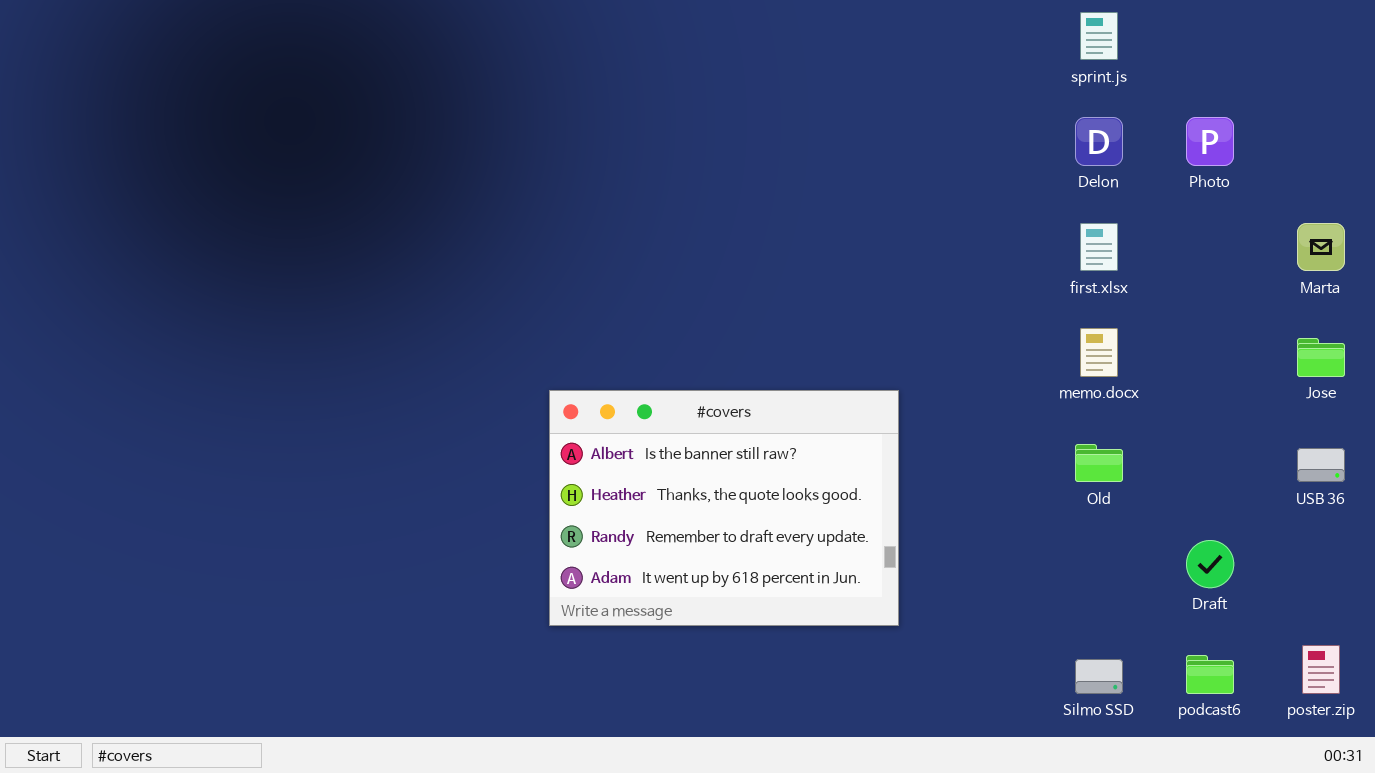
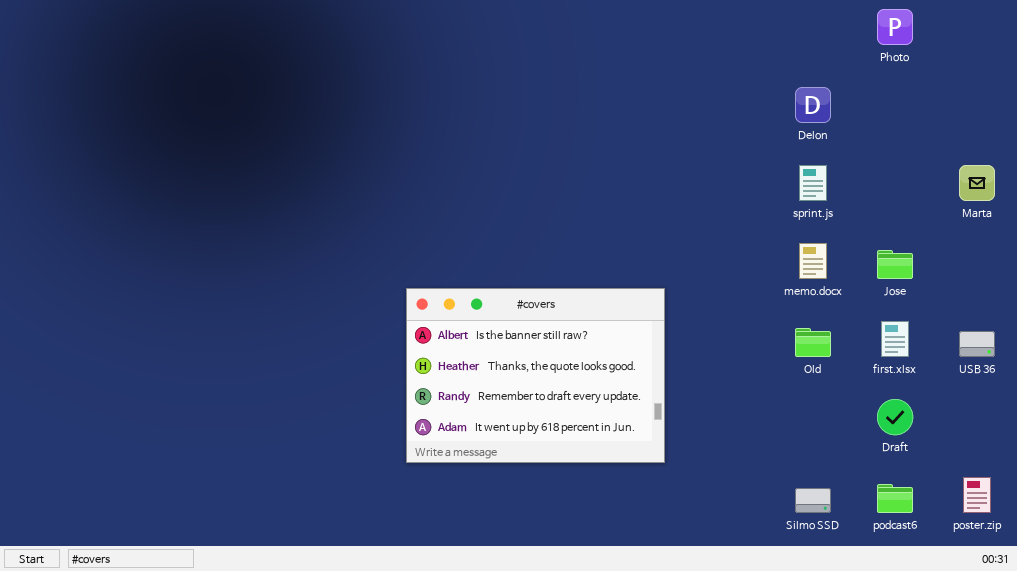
sprint.js: [1080,12,1118,60] -> [799,165,827,201], moved
Photo: [1186,117,1234,166] -> [877,9,913,45], moved
first.xlsx: [1080,223,1118,271] -> [881,321,909,357], moved
Jose: [1297,338,1345,377] -> [877,250,913,279], moved

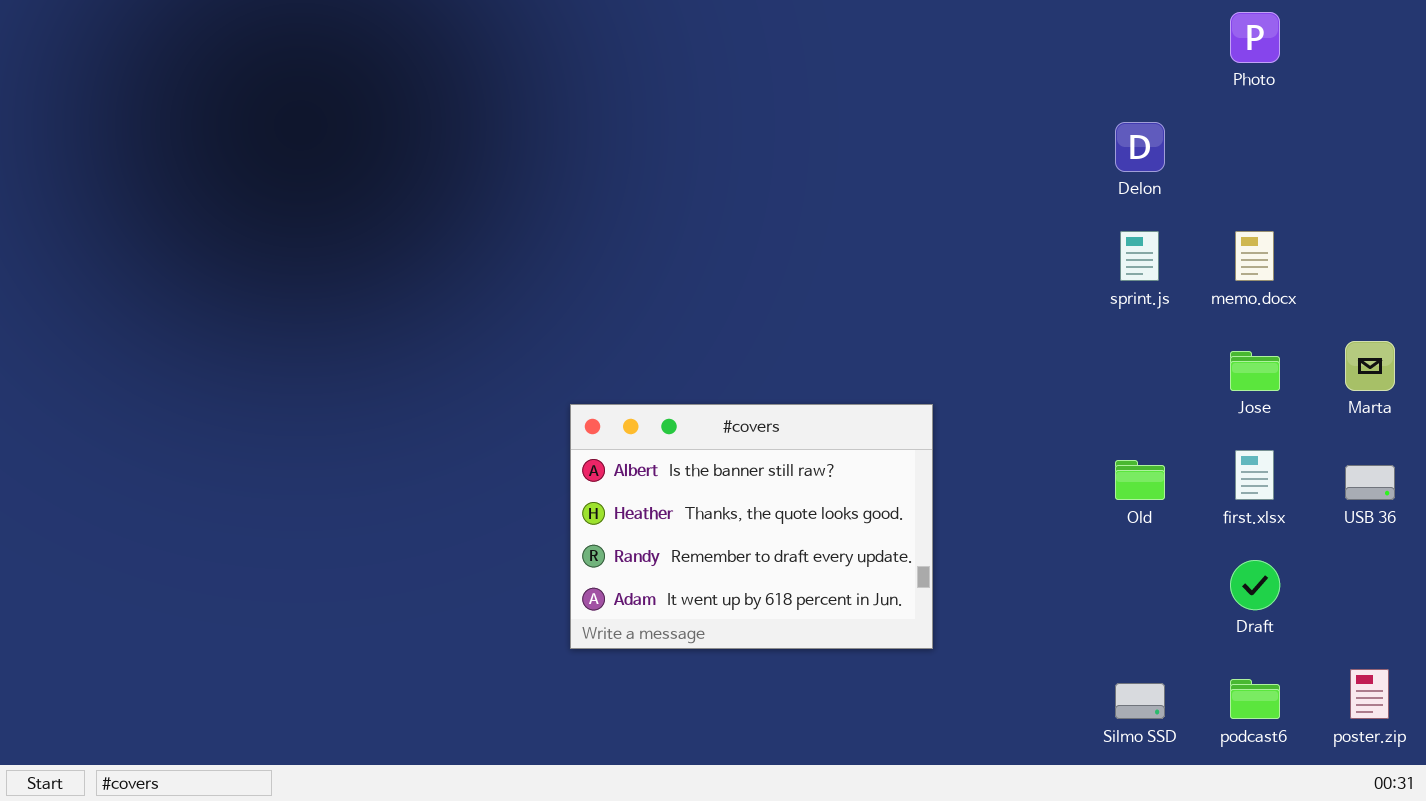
Marta: [959,165,995,201] -> [1345,341,1395,391], moved
memo.docx: [799,243,827,279] -> [1235,231,1274,281], moved

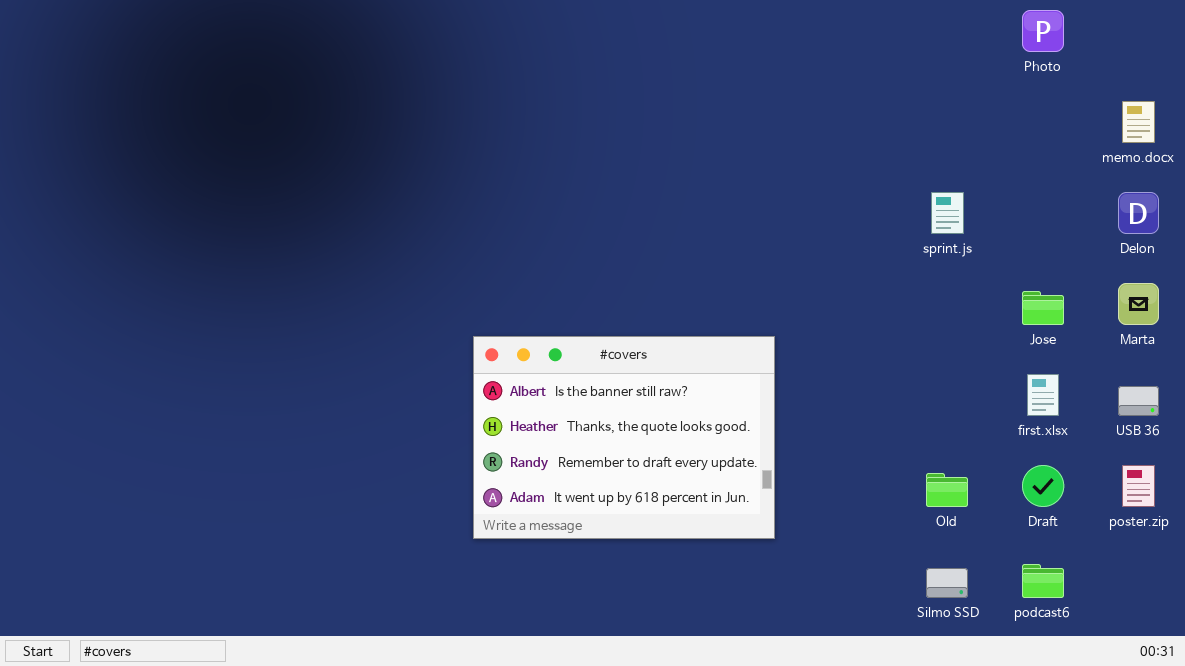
Delon: [1115,122,1165,172] -> [1118,192,1159,234], moved
memo.docx: [1235,231,1274,281] -> [1122,101,1155,143], moved
Old: [1115,460,1165,500] -> [926,473,968,507], moved
poster.zip: [1350,669,1389,719] -> [1122,465,1155,507], moved

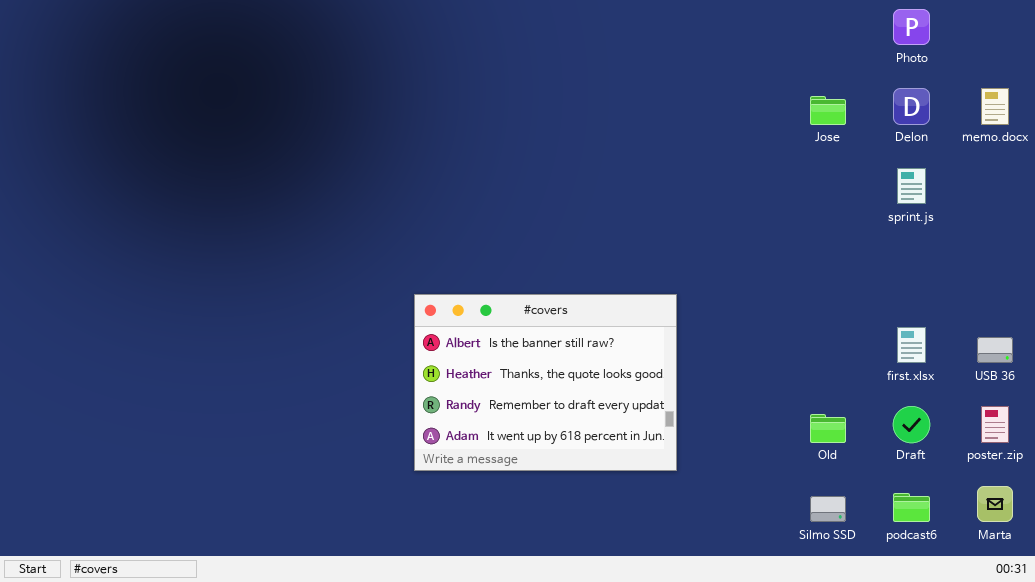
sprint.js: [931,192,964,234] -> [897,168,926,204], moved
Delon: [1118,192,1159,234] -> [893,88,930,125], moved
Marta: [1118,283,1159,325] -> [977,486,1013,522], moved
Jose: [1022,291,1064,325] -> [810,96,846,125], moved

